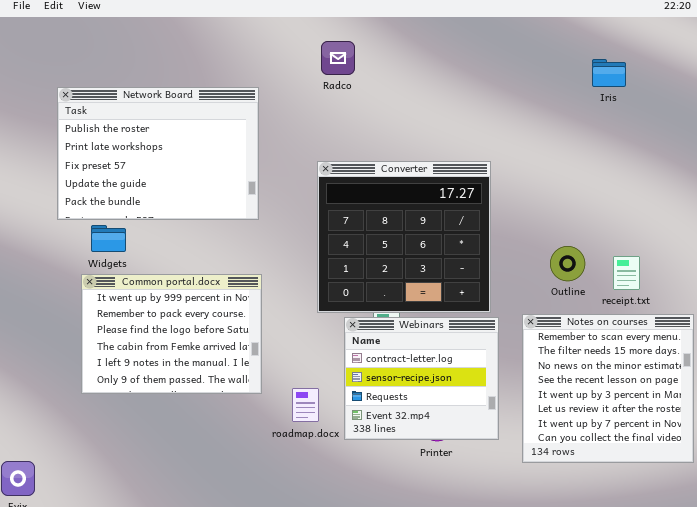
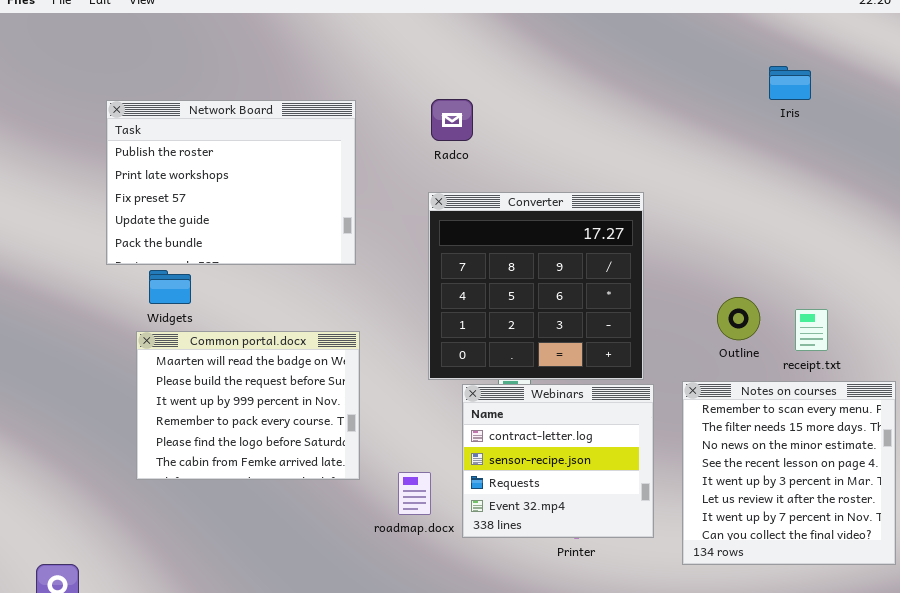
Radco: [321,41,355,75] -> [431,99,473,141], moved
Common portal.docx: [81,274,262,394] -> [136,331,360,480], scrolled up 2 rows

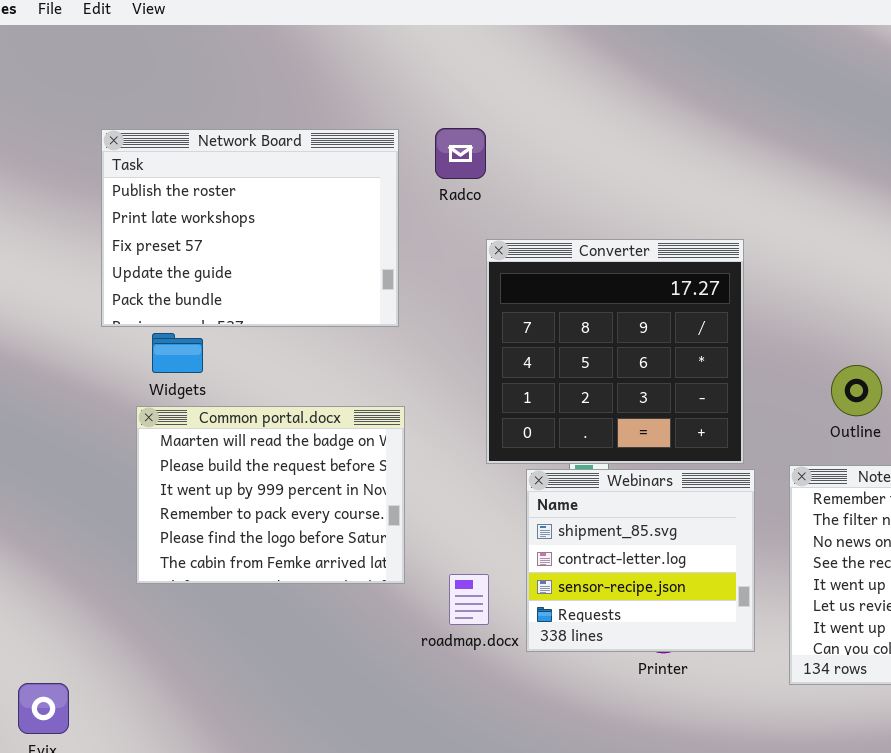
Radco: [431,99,473,141] -> [435,128,486,179], moved
Webinars: [462,384,654,538] -> [526,469,755,652], scrolled up 1 row

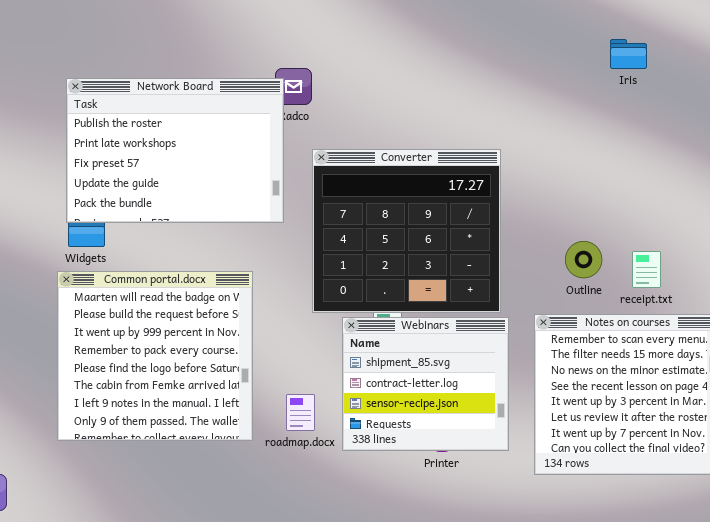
Network Board: [101,129,399,327] -> [66,78,284,223], moved
Common portal.docx: [136,406,405,584] -> [57,271,253,441], resized

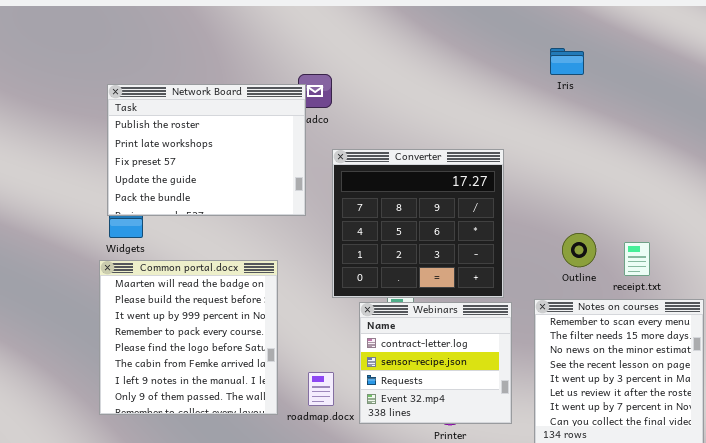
Iris: [610,39,647,69] -> [550,48,584,75], moved
Webinars: [342,317,509,451] -> [359,302,512,424], scrolled down 1 row

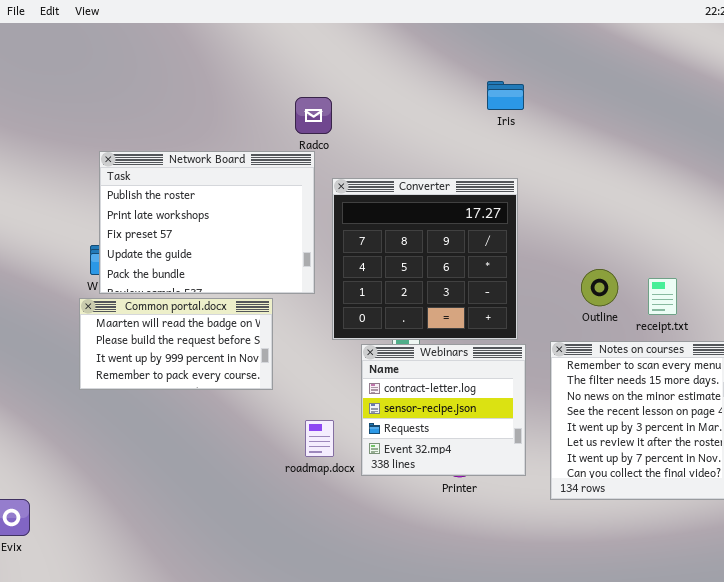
Iris: [550,48,584,75] -> [487,81,524,110], moved
Network Board: [107,84,306,216] -> [99,151,315,294], moved
Common portal.docx: [99,260,278,415] -> [79,298,273,390], resized

